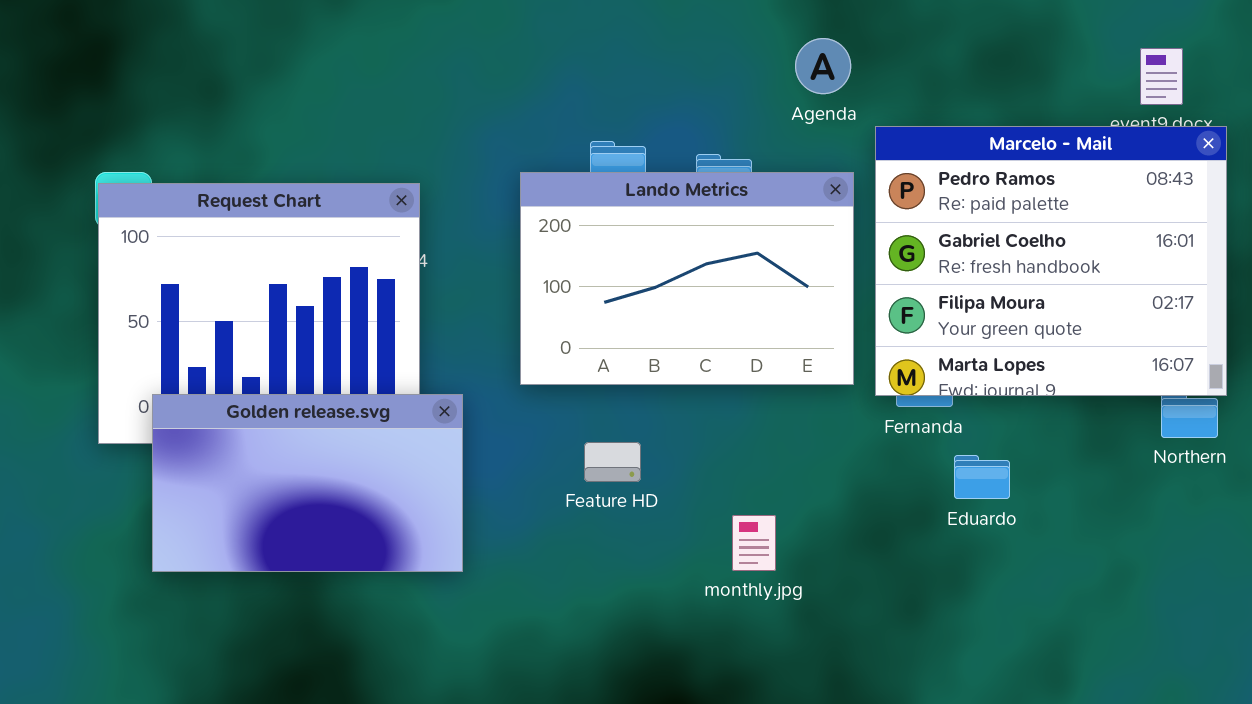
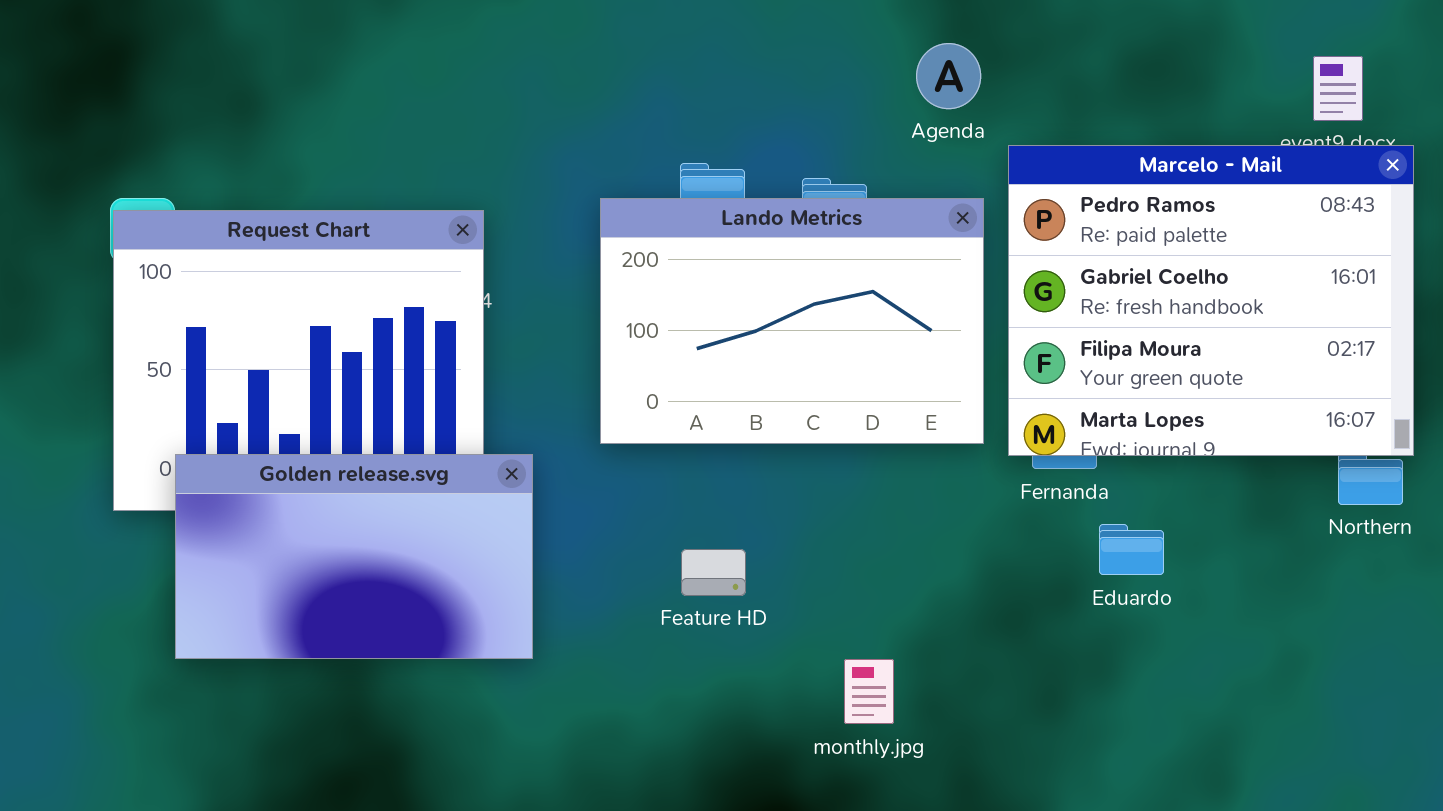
Feature HD: [584,442,641,482] -> [681,549,746,596], moved
monthly.jpg: [732,515,776,571] -> [844,659,894,724], moved

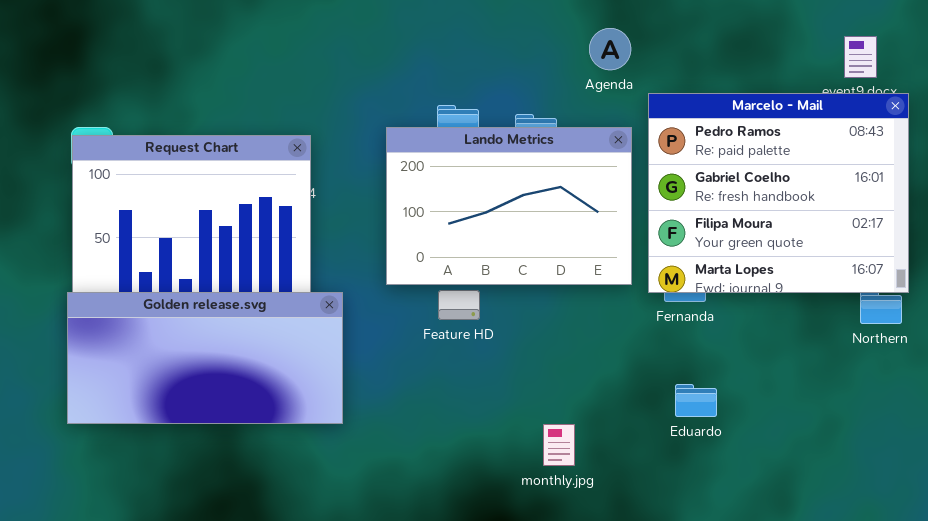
Golden release.svg: [175,454,533,659] -> [67,292,343,424], resized
Eduardo: [1099,524,1164,575] -> [675,384,717,417], moved
Feature HD: [681,549,746,596] -> [438,290,480,320], moved

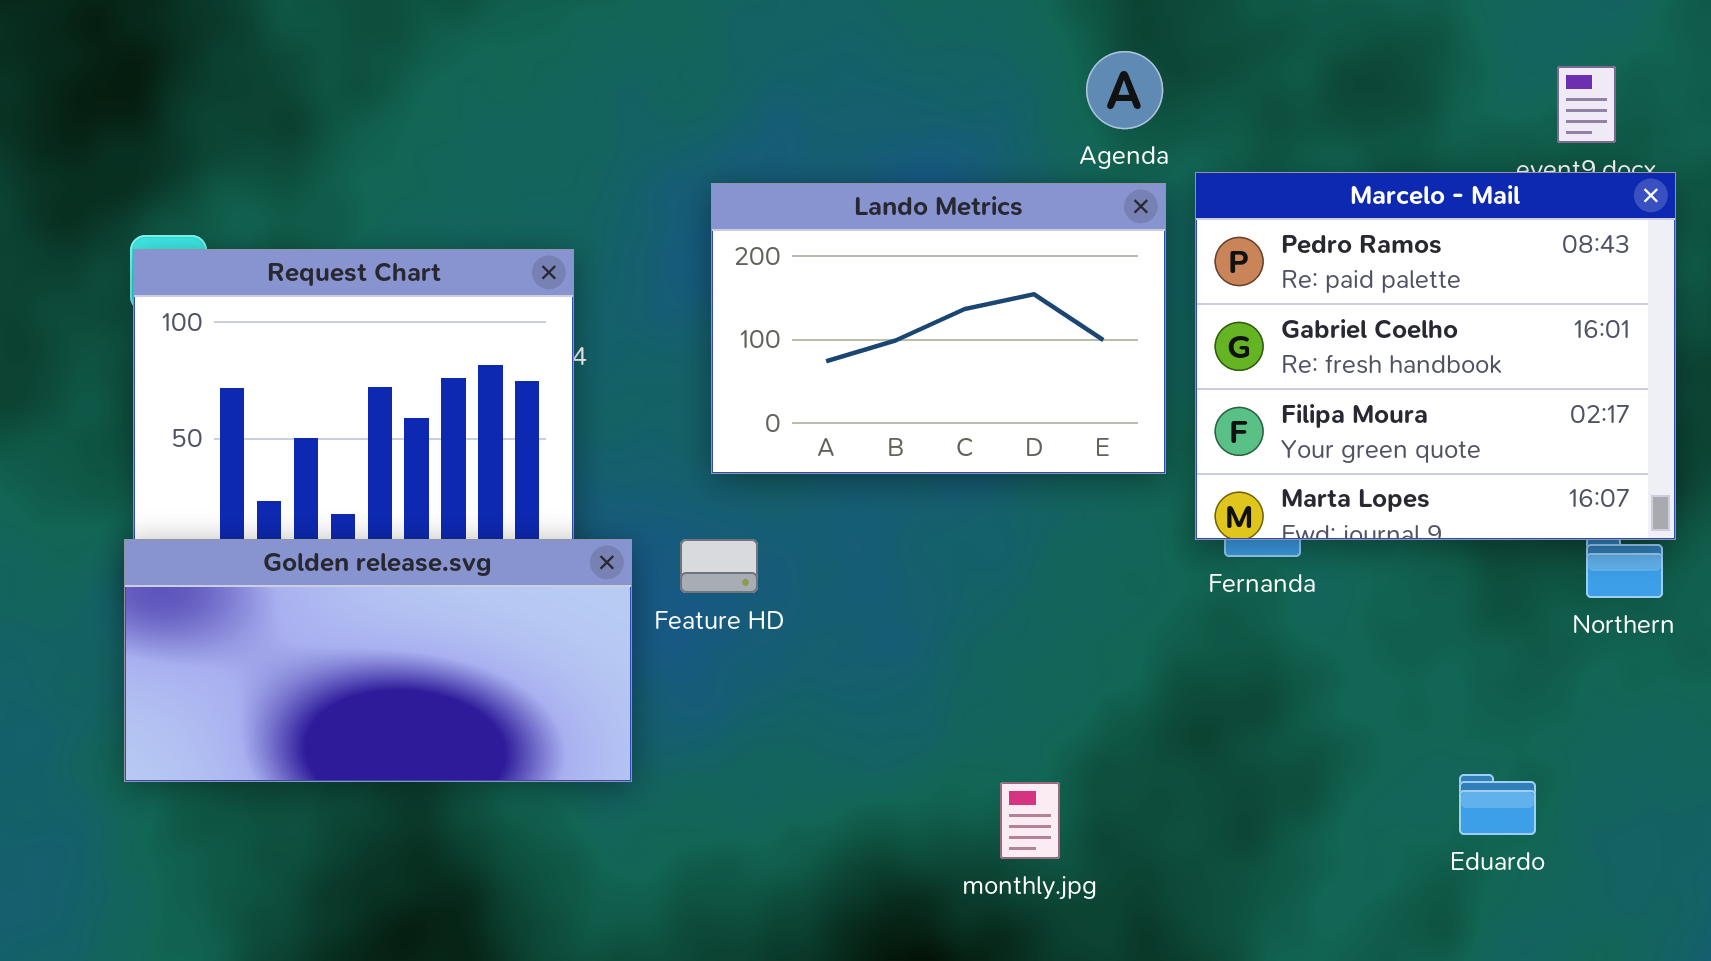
Lando Metrics: [386,127,632,285] -> [711,183,1166,474], moved
Feature HD: [438,290,480,320] -> [680,539,758,593], moved
Eduardo: [675,384,717,417] -> [1459,774,1536,835], moved

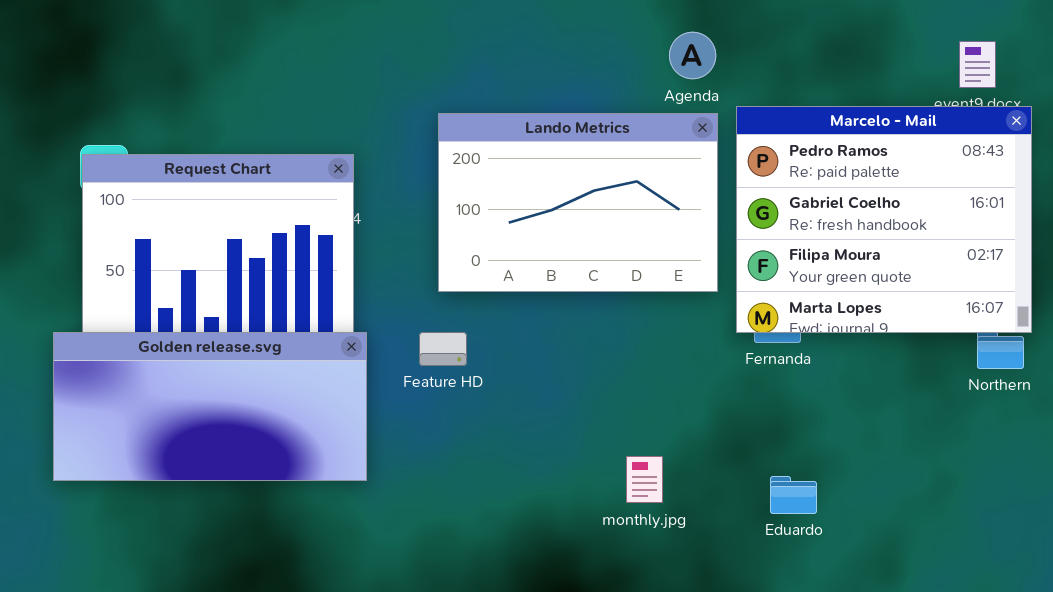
Golden release.svg: [124,539,632,782] -> [53,332,367,481], moved
Eduardo: [1459,774,1536,835] -> [770,476,817,514], moved
monthly.jpg: [1000,782,1060,859] -> [626,456,663,503], moved

